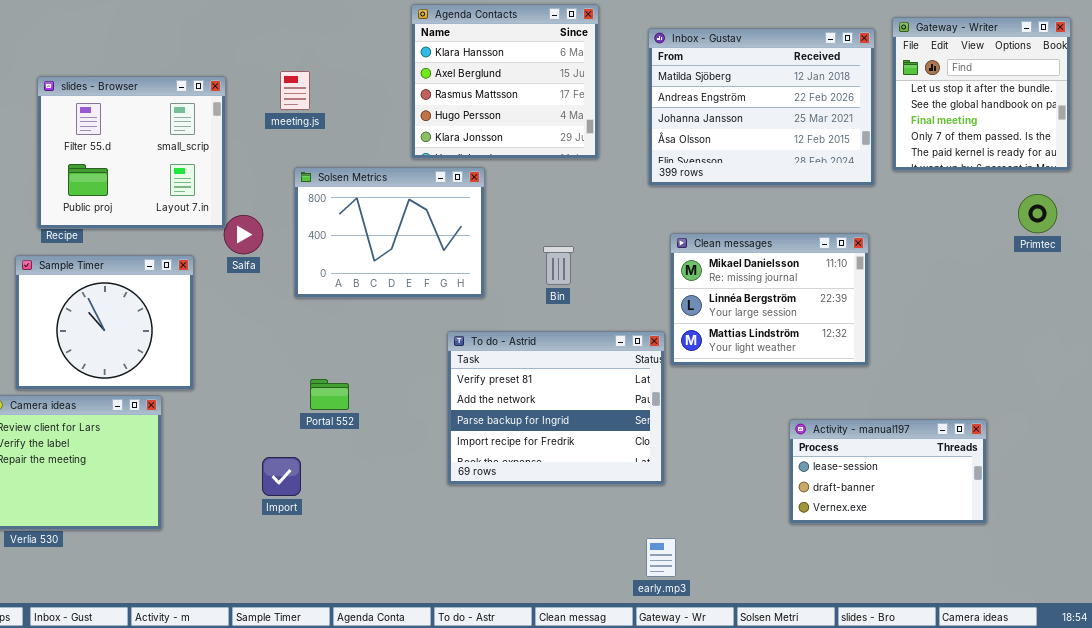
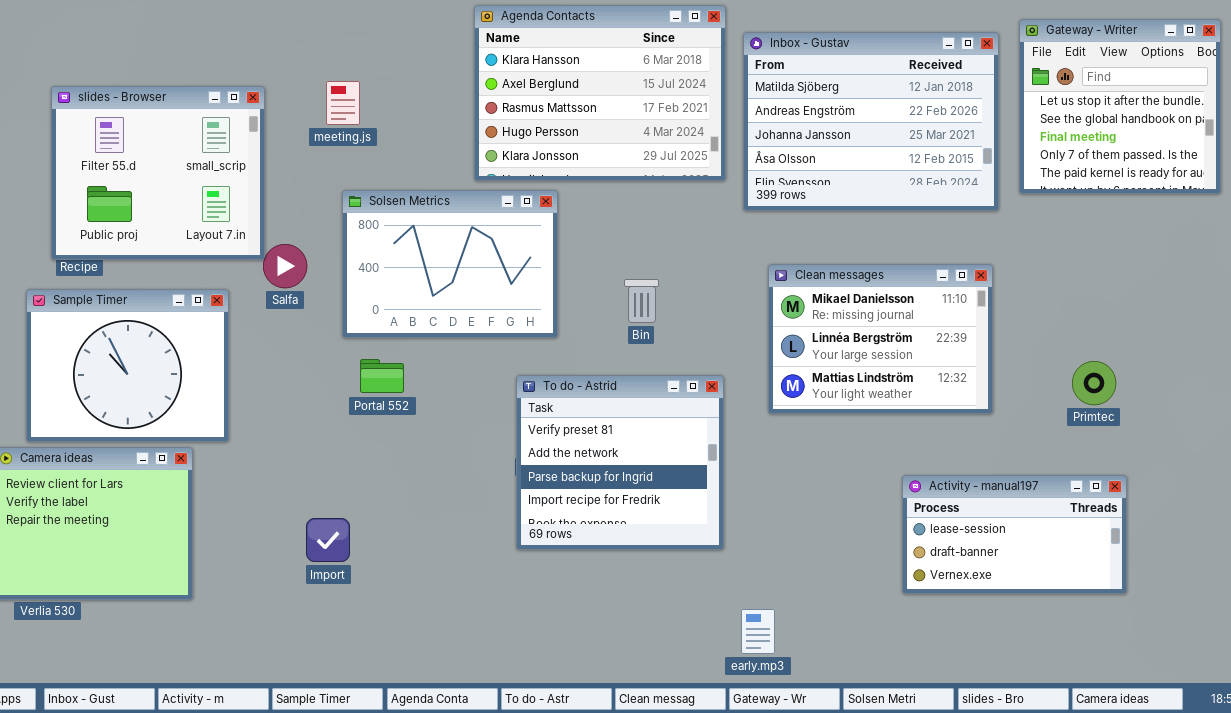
Agenda Contacts: [411,4,599,159] -> [474,5,726,181], resized
Primtec: [1018,194,1057,233] -> [1072,361,1116,405], moved
To do - Astrid: [447,331,665,485] -> [516,375,724,550], resized
Portal 552: [310,379,349,410] -> [360,359,404,393], moved

